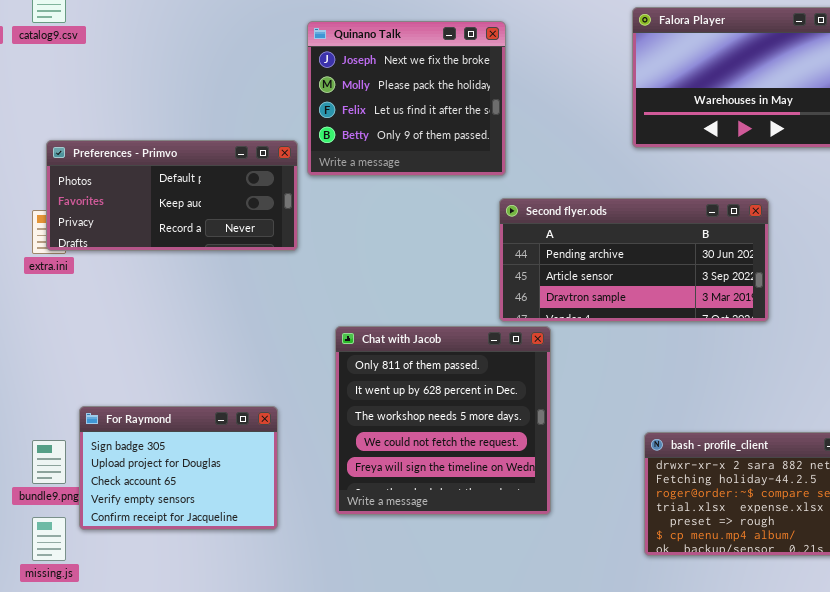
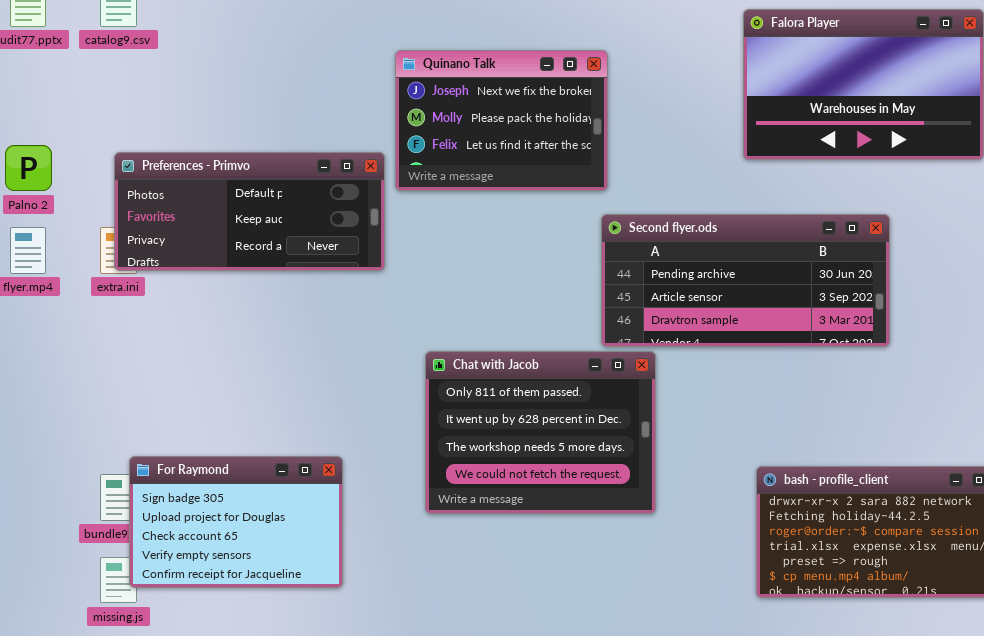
Quinano Talk: [307,21,506,176] -> [395,50,608,191], resized
Chat with Jacob: [335,326,551,515] -> [425,351,656,514], resized
For Raymond: [79,406,278,530] -> [129,456,343,588], moved

